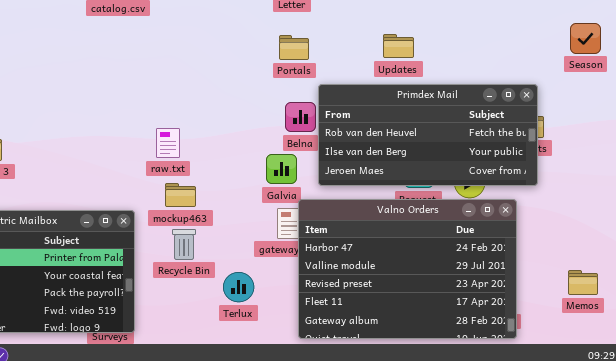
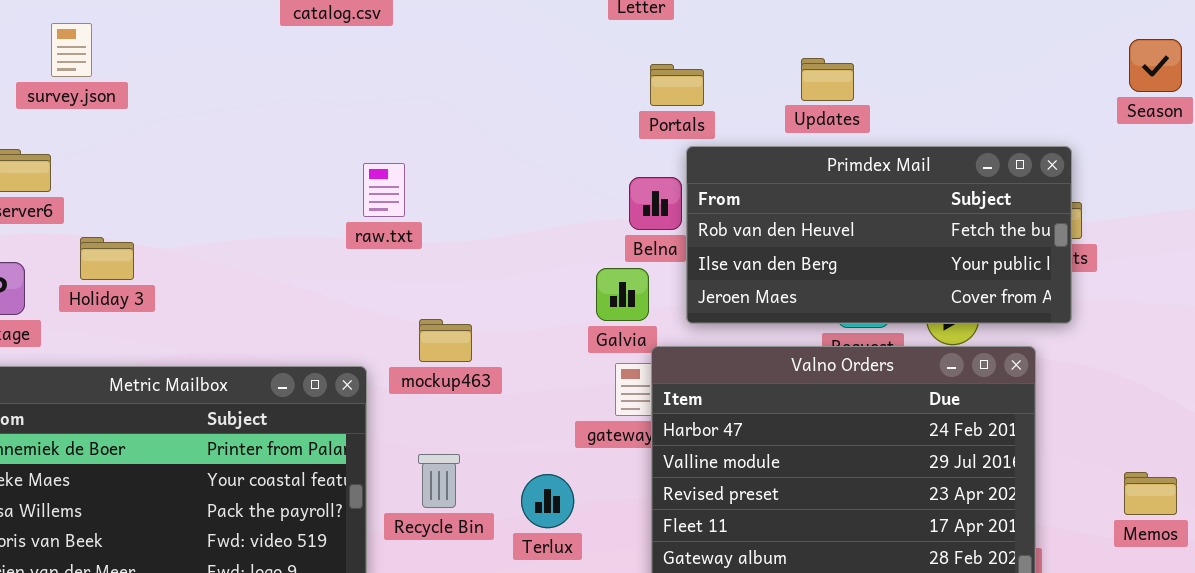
Portals: [279,35,309,60] -> [650,64,704,106], moved
raw.txt: [156,128,180,158] -> [363,163,405,217], moved
Recycle Bin: [172,229,196,260] -> [418,454,460,508], moved

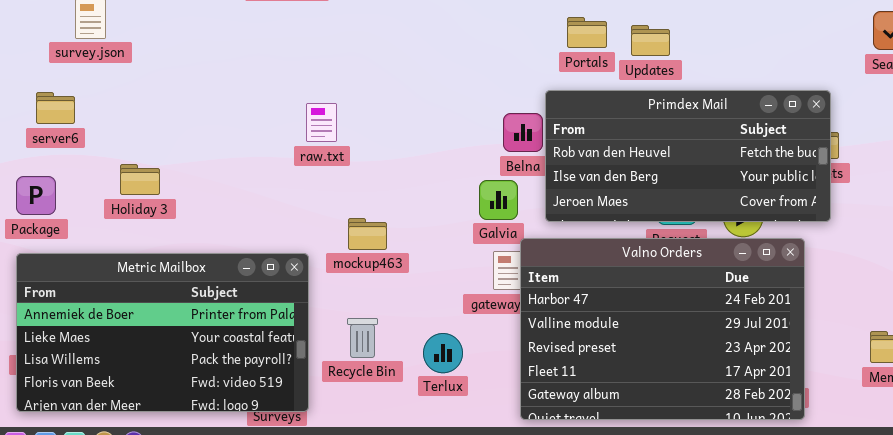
Portals: [650,64,704,106] -> [567,17,607,48], moved
Holiday 3: [80,237,134,280] -> [120,164,160,195], moved

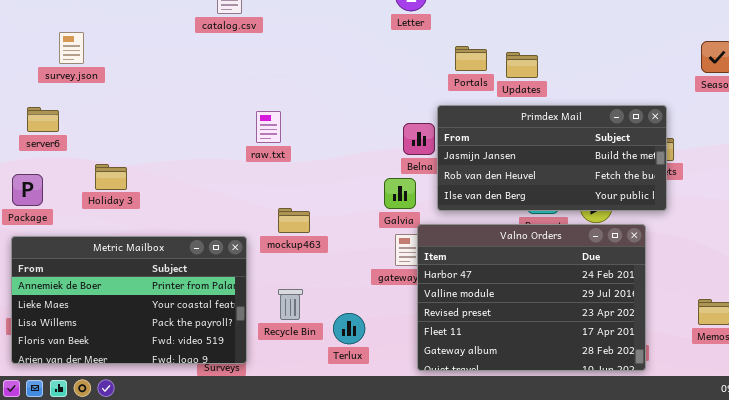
Primdex Mail: [545,90,831,222] -> [437,105,667,211], scrolled up 1 row
raw.txt: [306,103,337,142] -> [256,111,281,143], moved
Terlux: [423,333,463,373] -> [333,313,365,344], moved

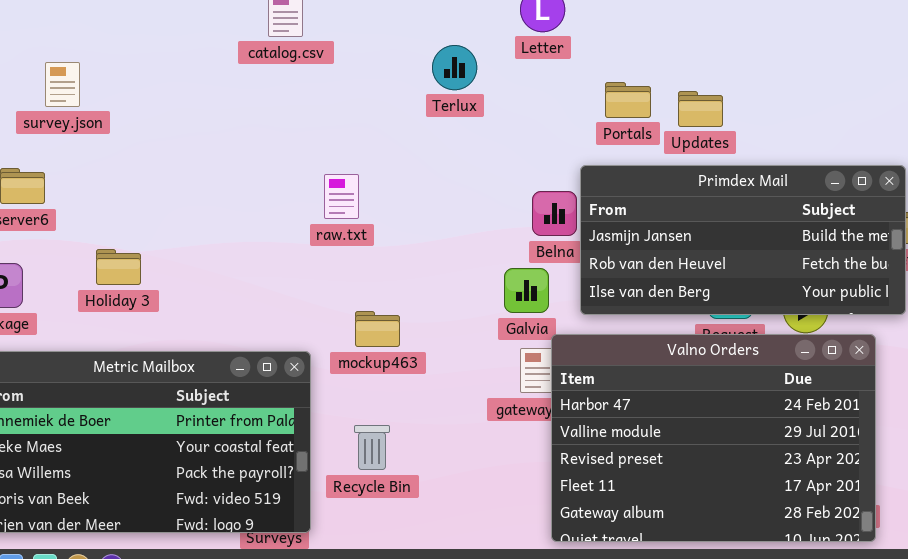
Terlux: [333,313,365,344] -> [432,45,477,90], moved

